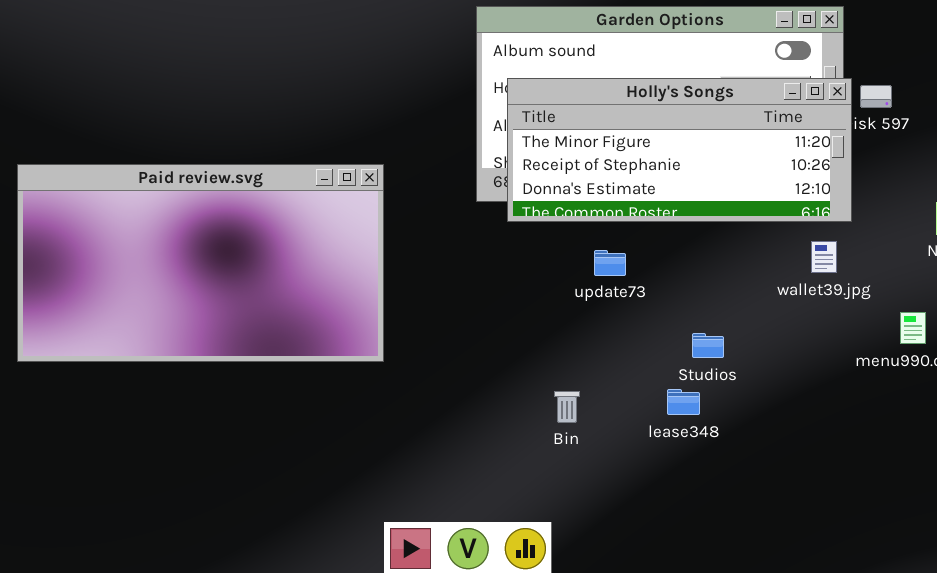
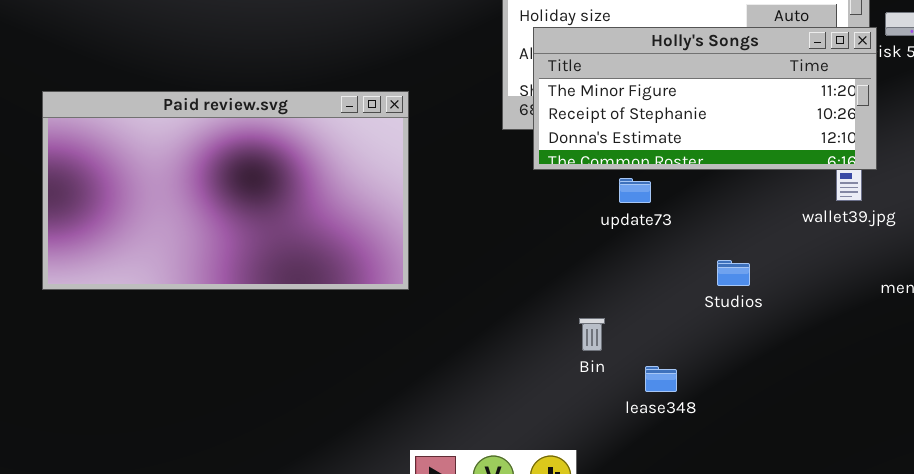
Holly's Songs: [507,78,852,222] -> [533,27,877,170], moved
lease348: [667,389,700,415] -> [645,366,677,392], moved

